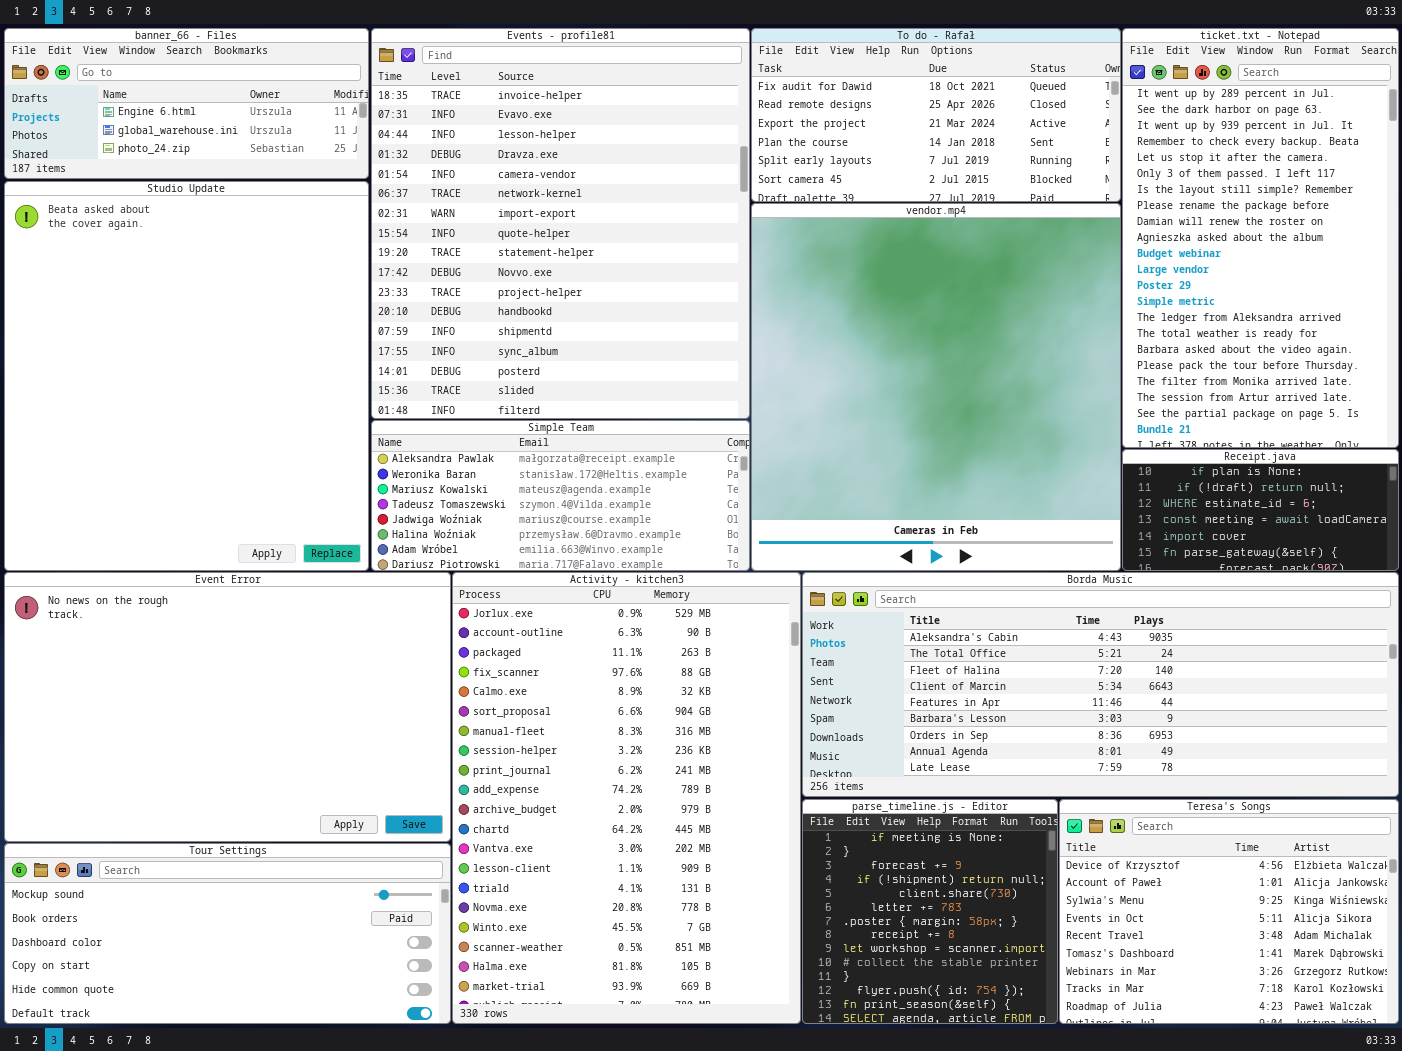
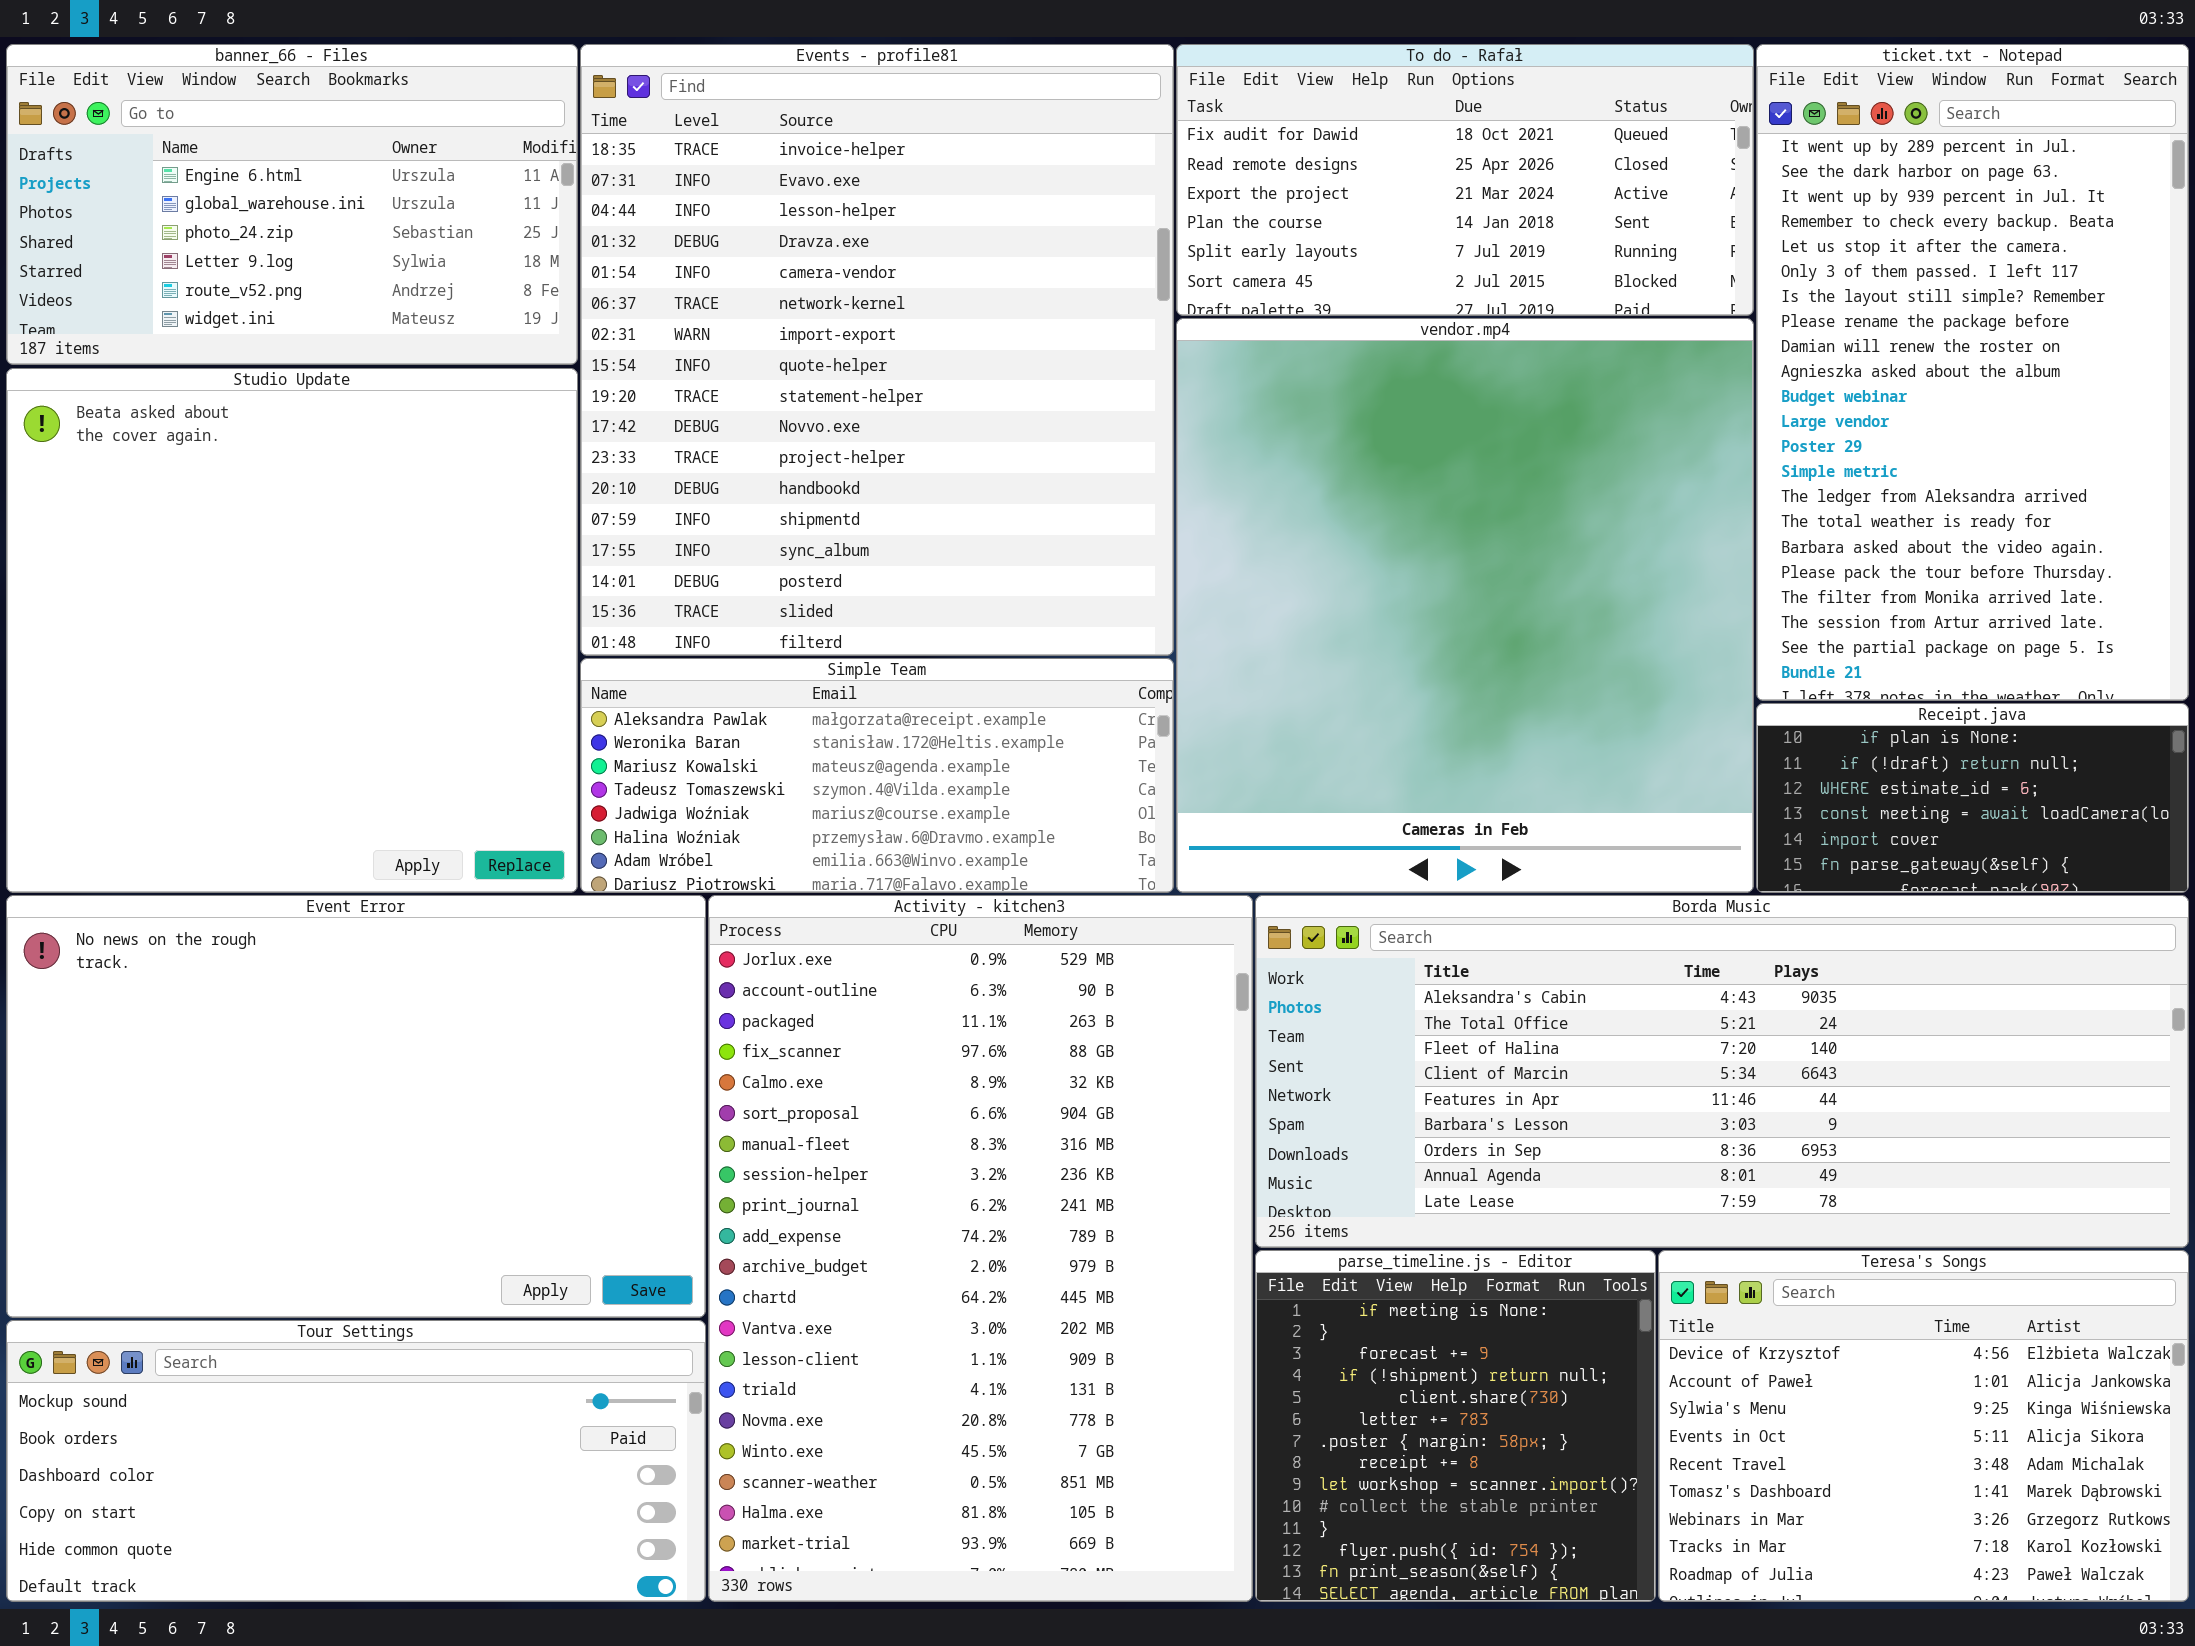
banner_66 - Files: [4,28,369,179] -> [6,44,578,365], resized
Studio Update: [4,181,369,571] -> [6,368,578,893], resized

